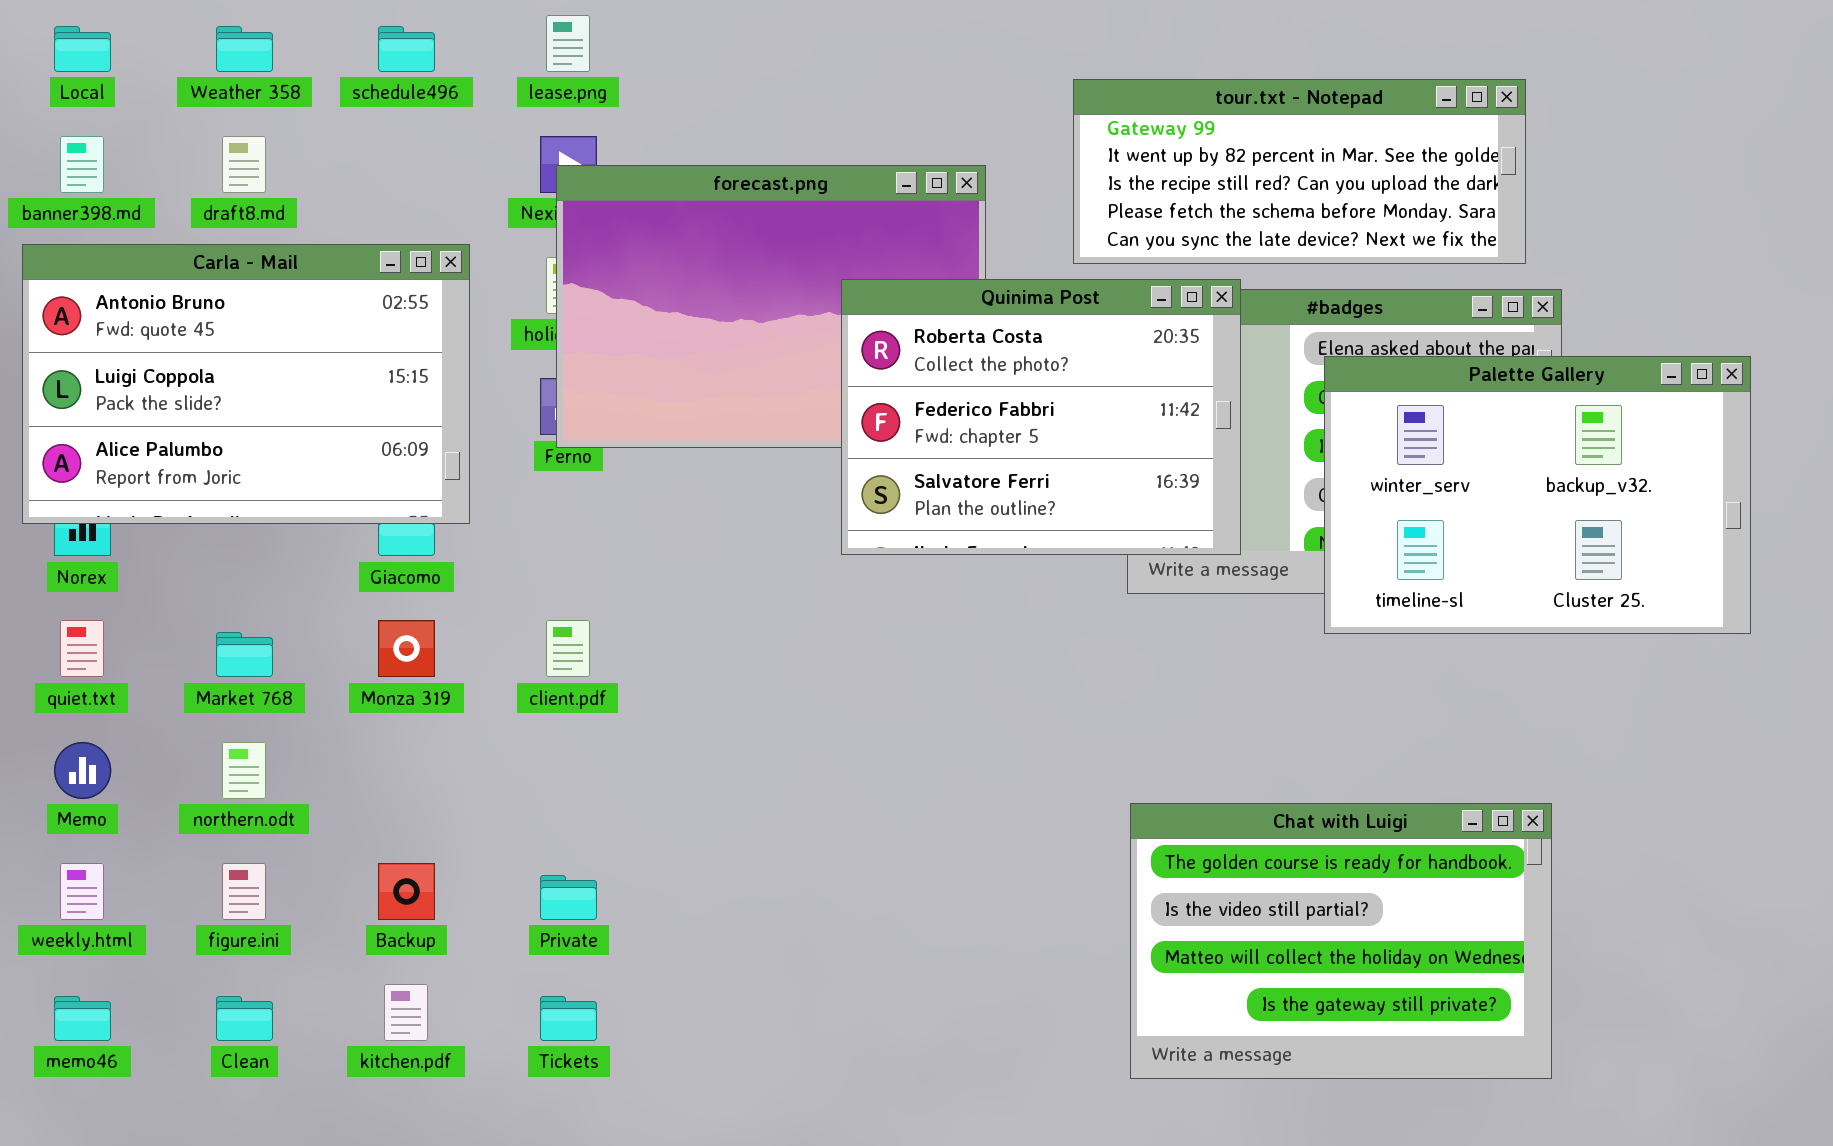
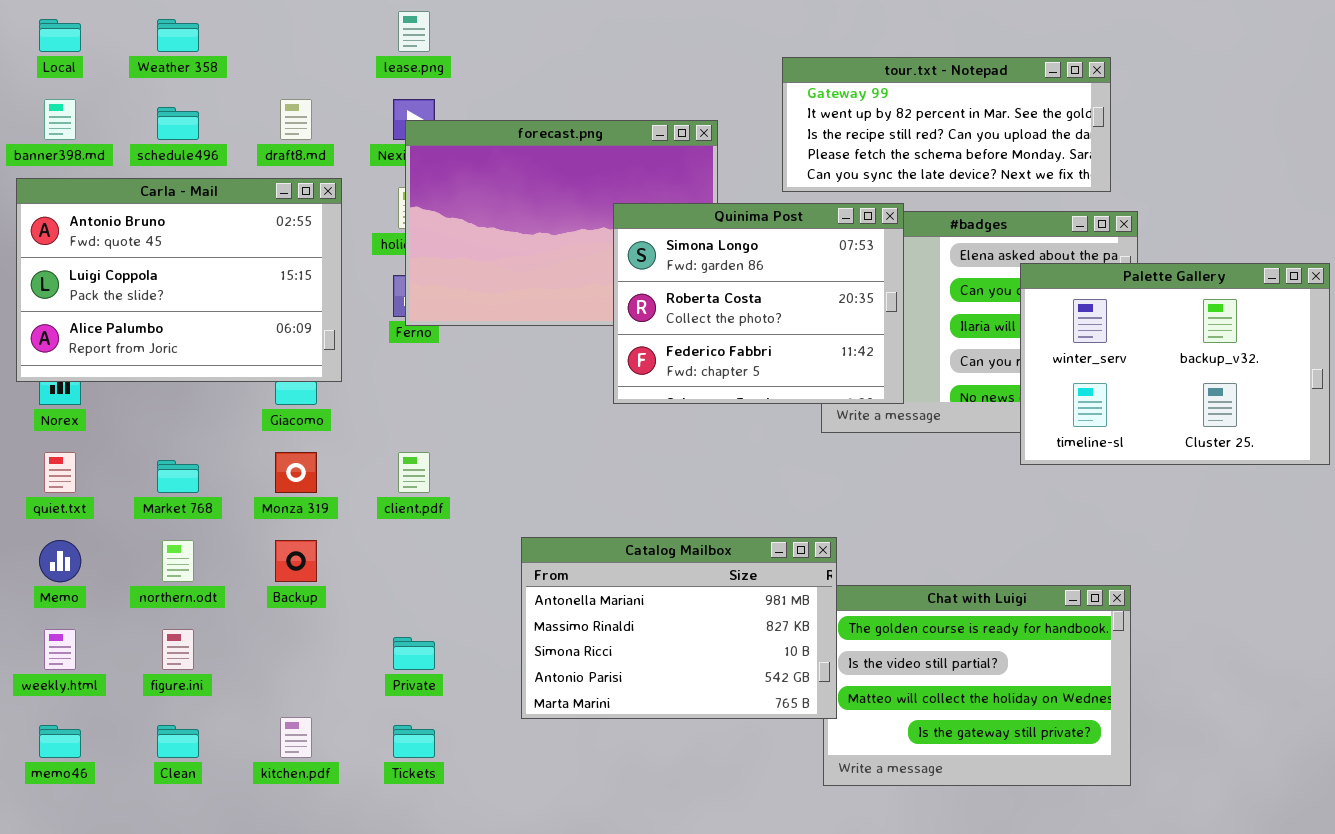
schedule496: [378,26,435,72] -> [157,107,199,140], moved
draft8.md: [222,136,266,193] -> [280,99,312,140], moved
Quinima Post: [841,279,1241,555] -> [613,203,904,404], scrolled up 1 row
Palette Gallery: [1324,356,1751,634] -> [1020,263,1330,465], moved
Catalog Mailbox: none -> [521,537,837,719], opened
Backup: [378,863,435,920] -> [275,540,317,582], moved

